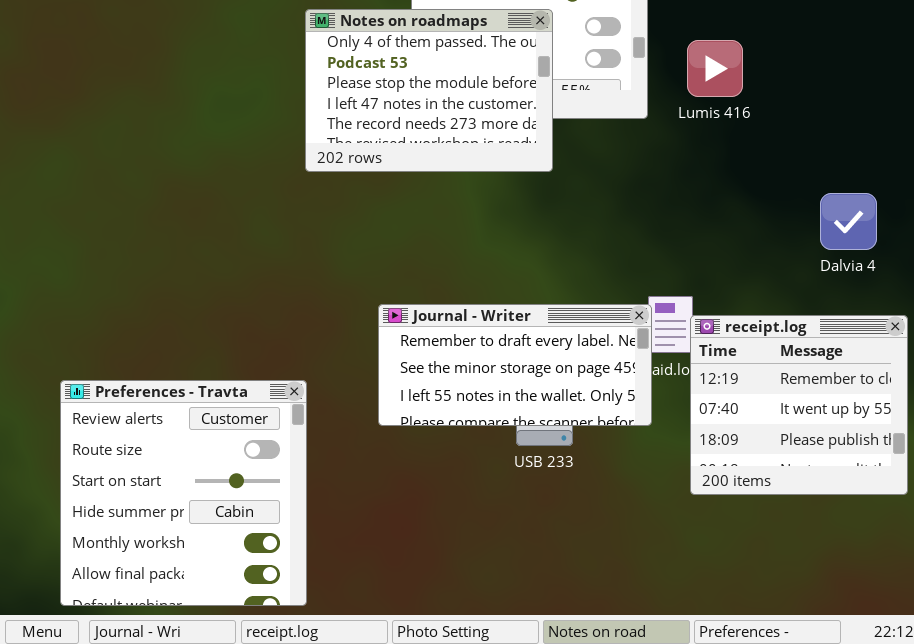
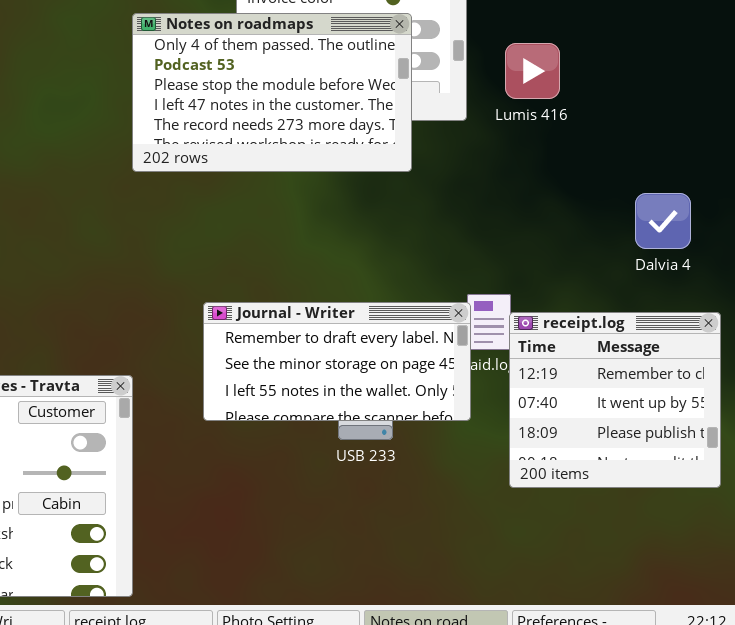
Notes on roadmaps: [305,9,553,172] -> [132,13,412,172], resized

